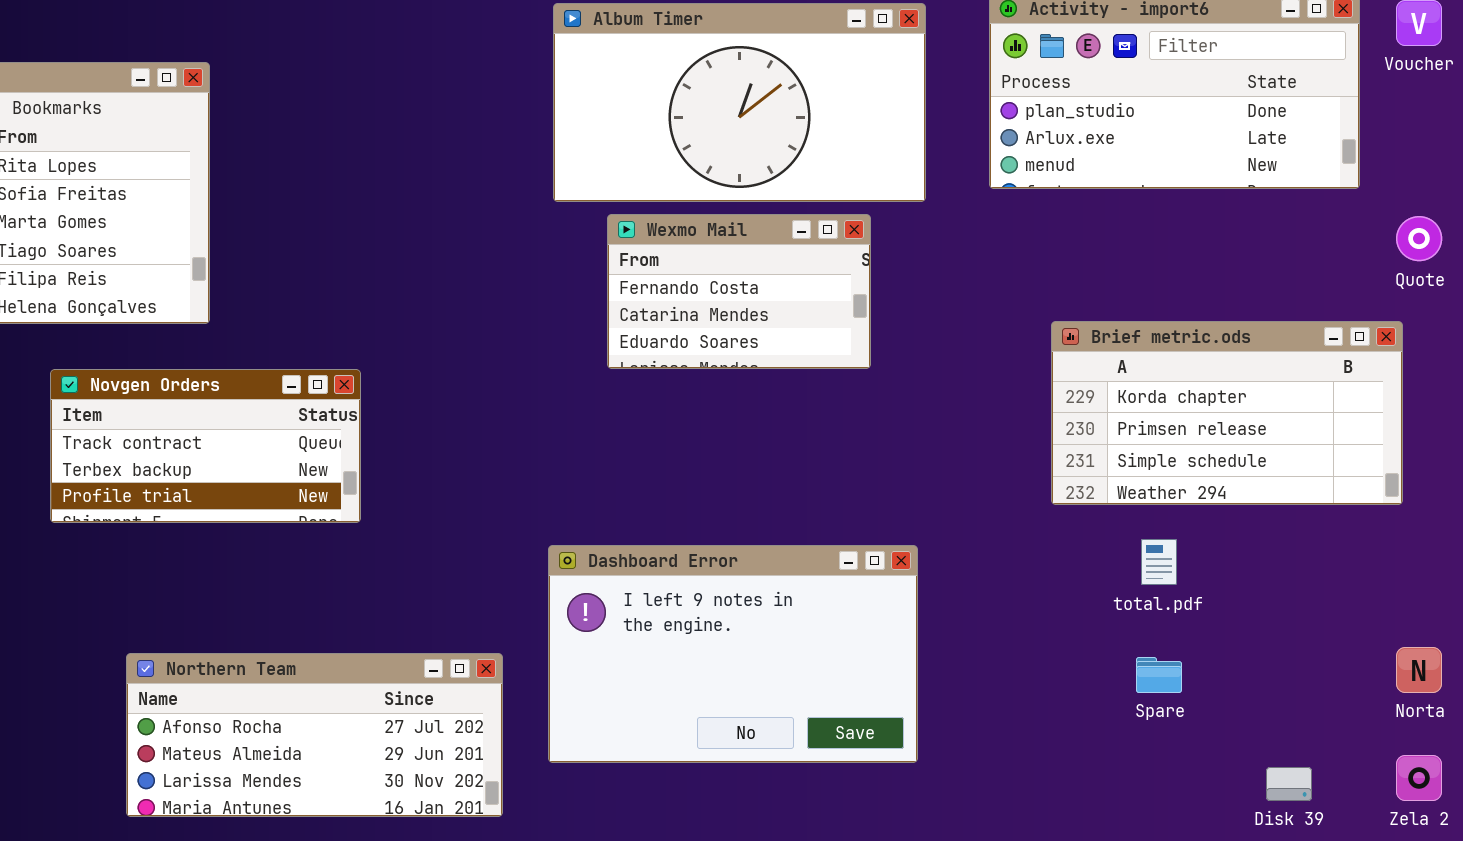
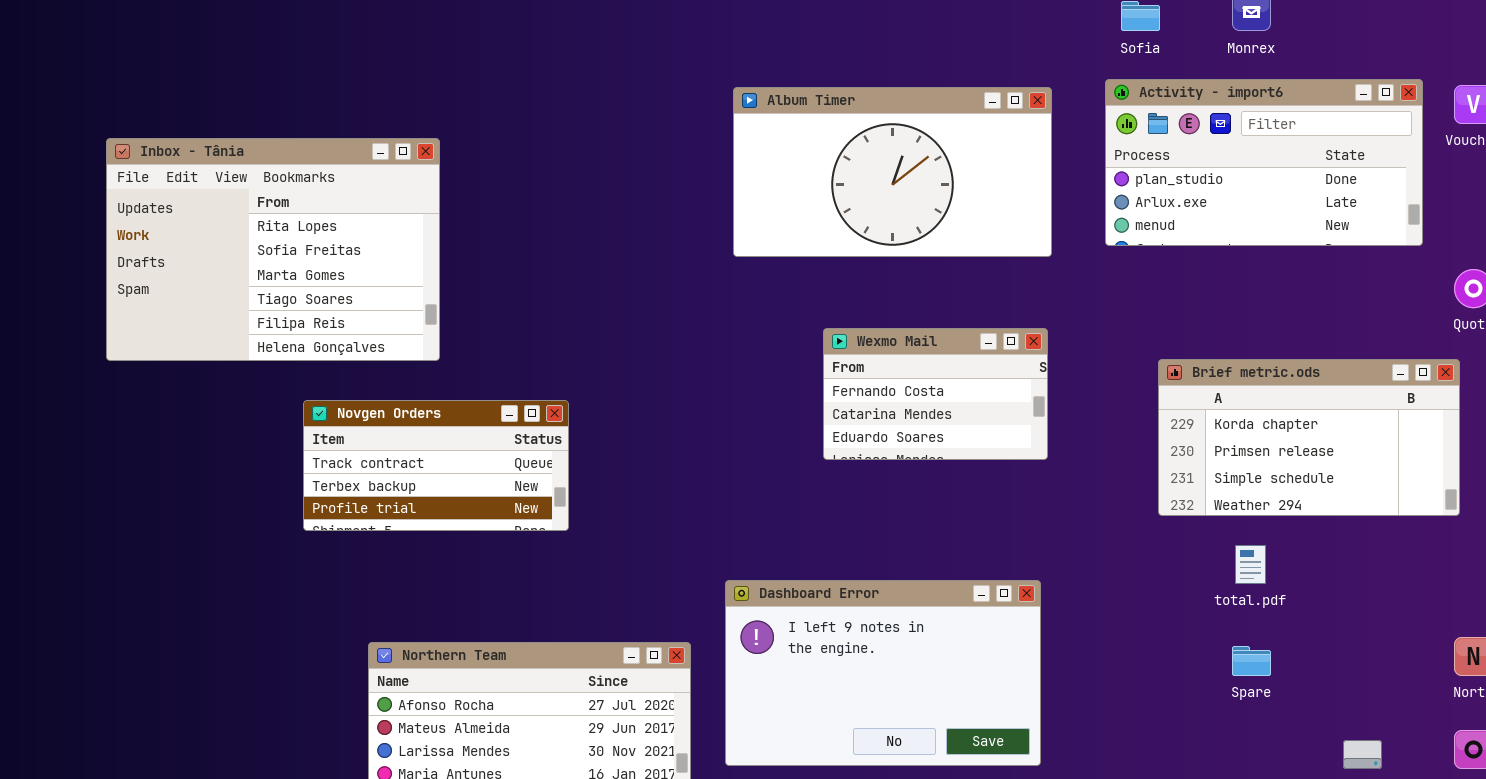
Wexmo Mail: [607,214,871,369] -> [823,328,1048,460], moved
Dashboard Error: [548,545,918,763] -> [725,580,1041,766], moved

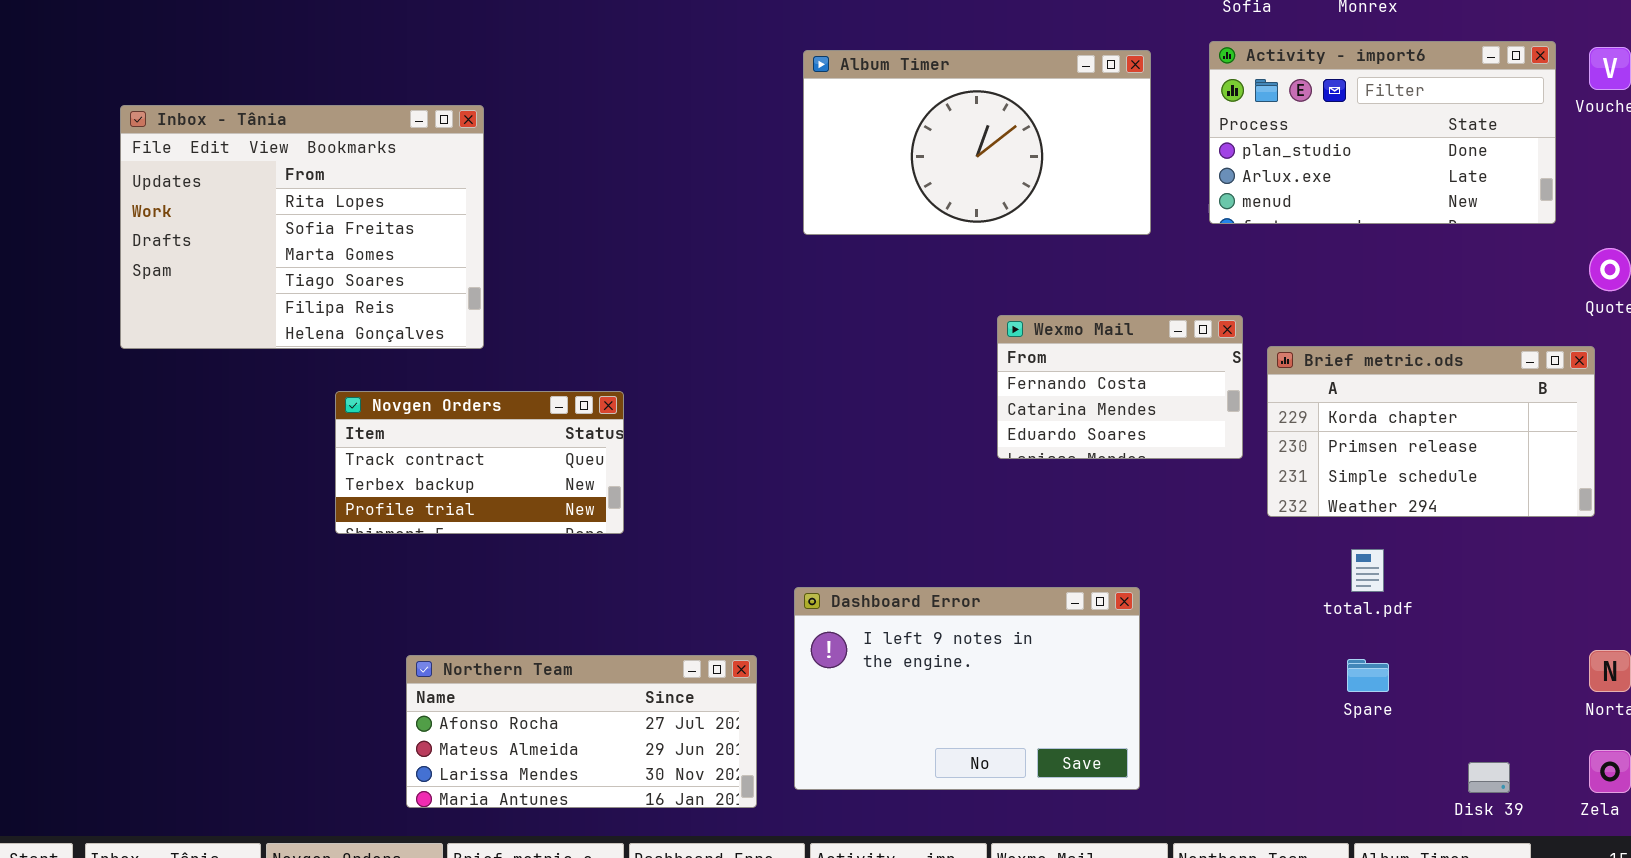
Wexmo Mail: [823,328,1048,460] -> [997,315,1243,459], moved

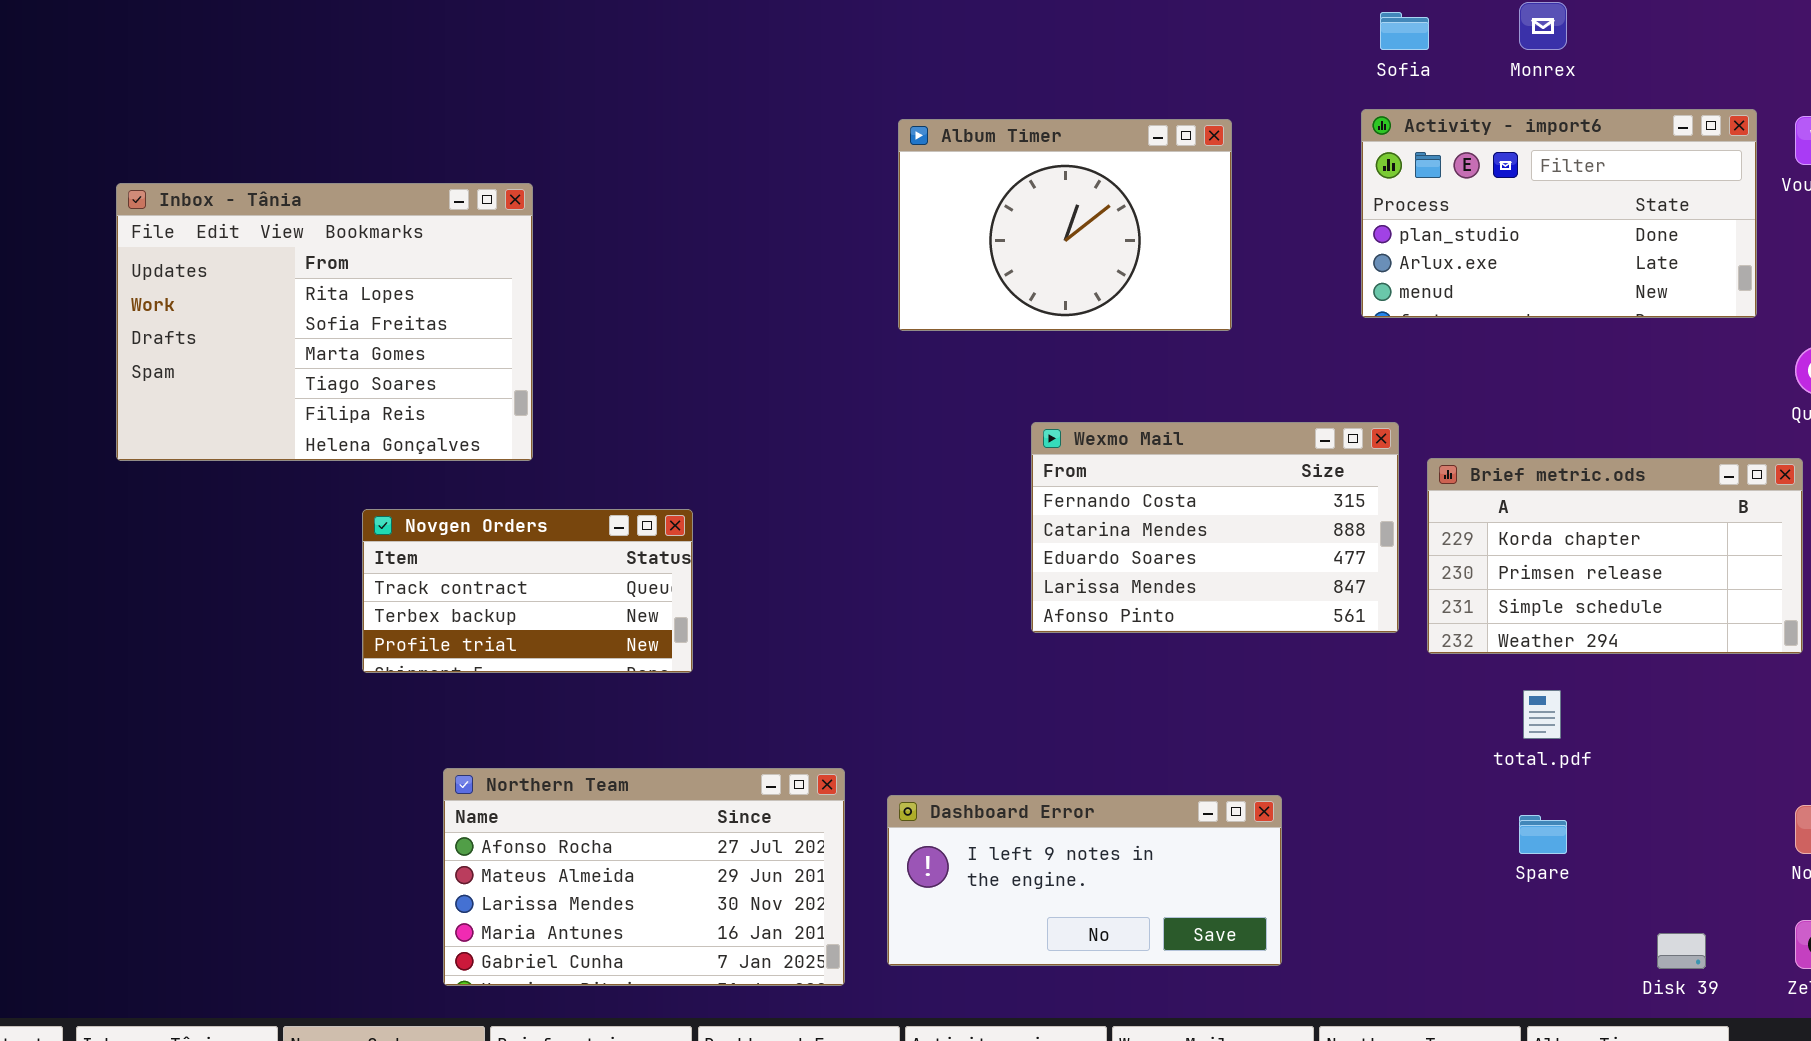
Album Timer: [803,50,1151,235] -> [898,119,1232,331], resized
Wexmo Mail: [997,315,1243,459] -> [1031,422,1399,633], resized
Dashboard Error: [794,587,1140,790] -> [887,795,1282,966], resized
Northern Team: [406,655,757,808] -> [443,768,845,986], resized

